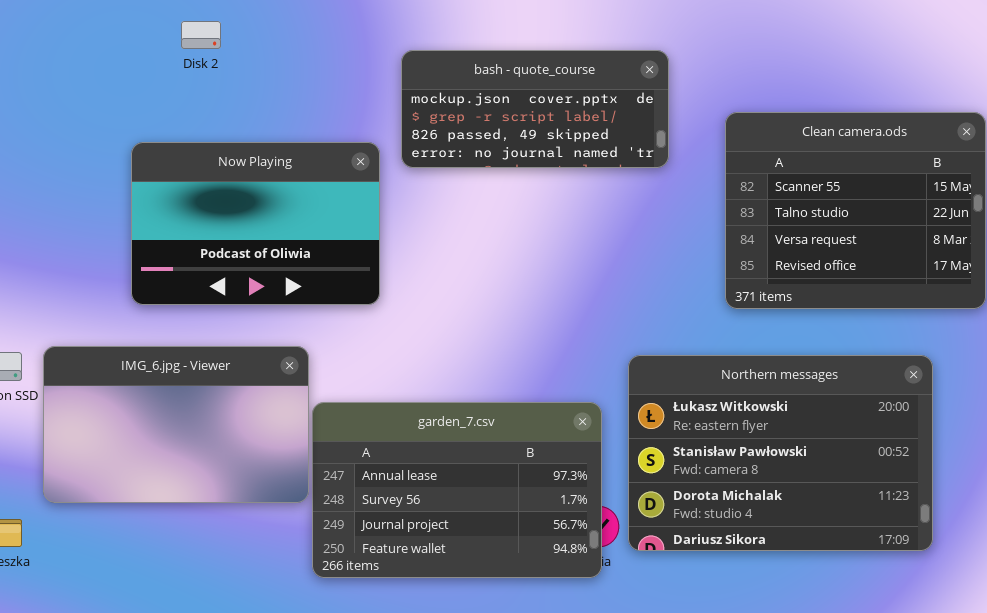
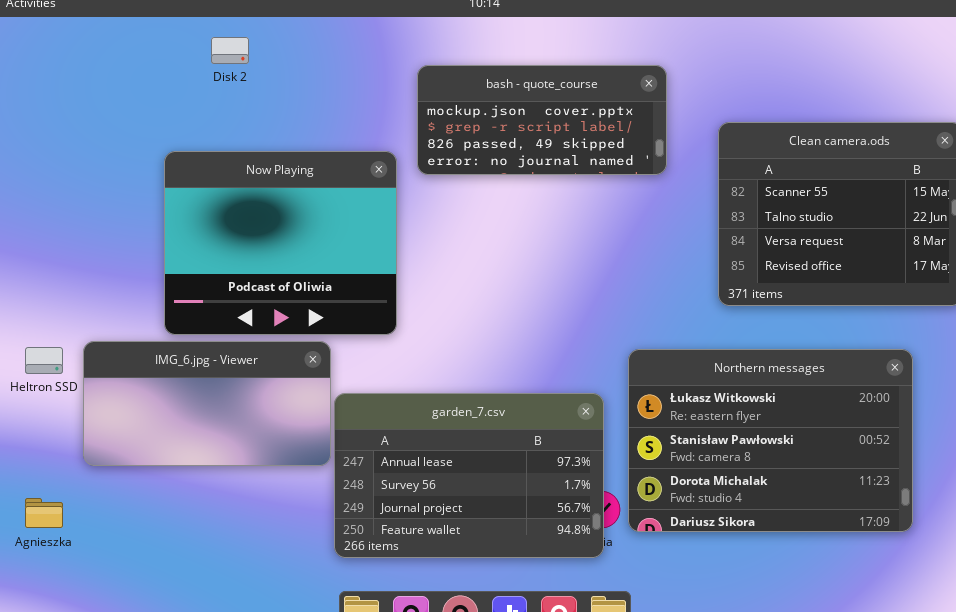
Now Playing: [131,142,380,305] -> [164,151,397,335], resized
IMG_6.jpg - Viewer: [43,346,309,503] -> [83,341,331,466], resized

